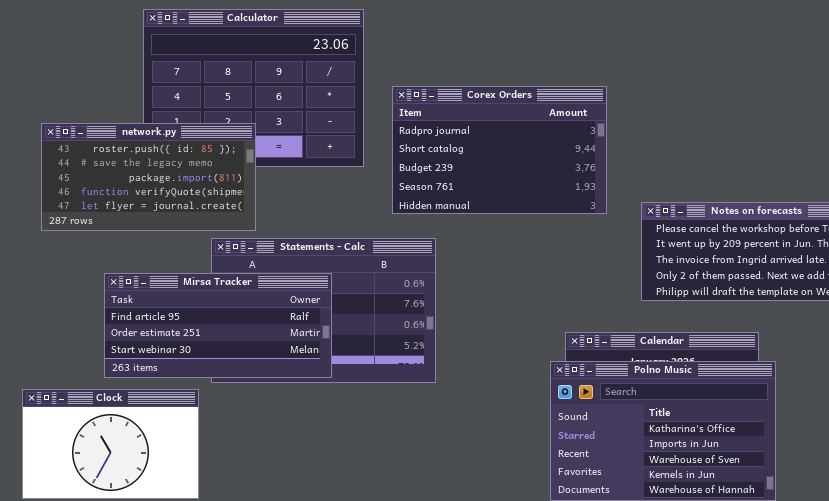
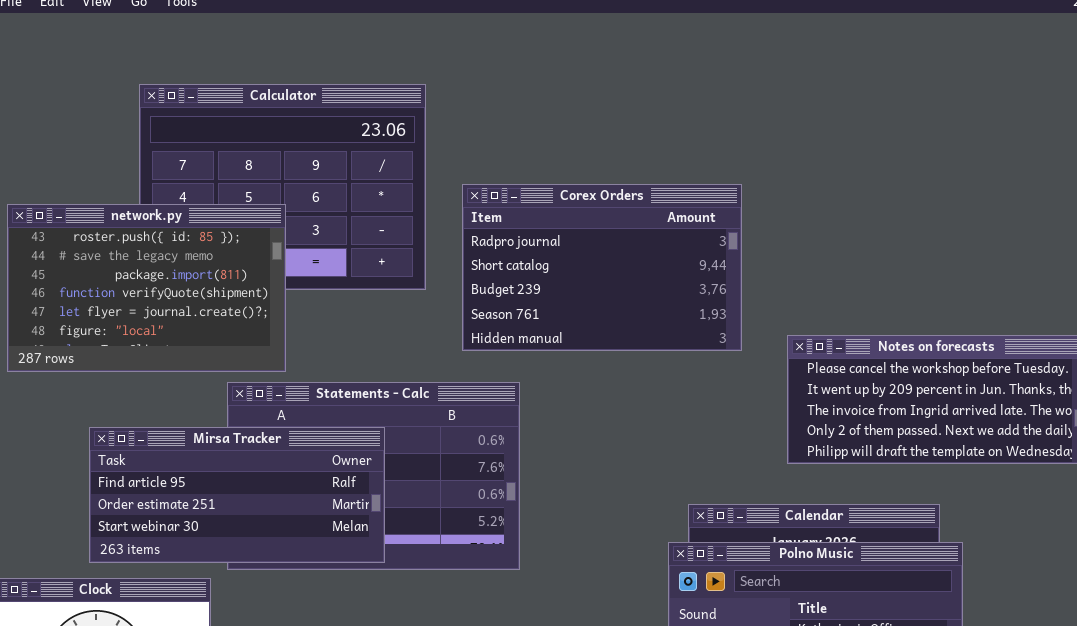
network.py: [41,123,256,231] -> [7,204,286,372], resized

